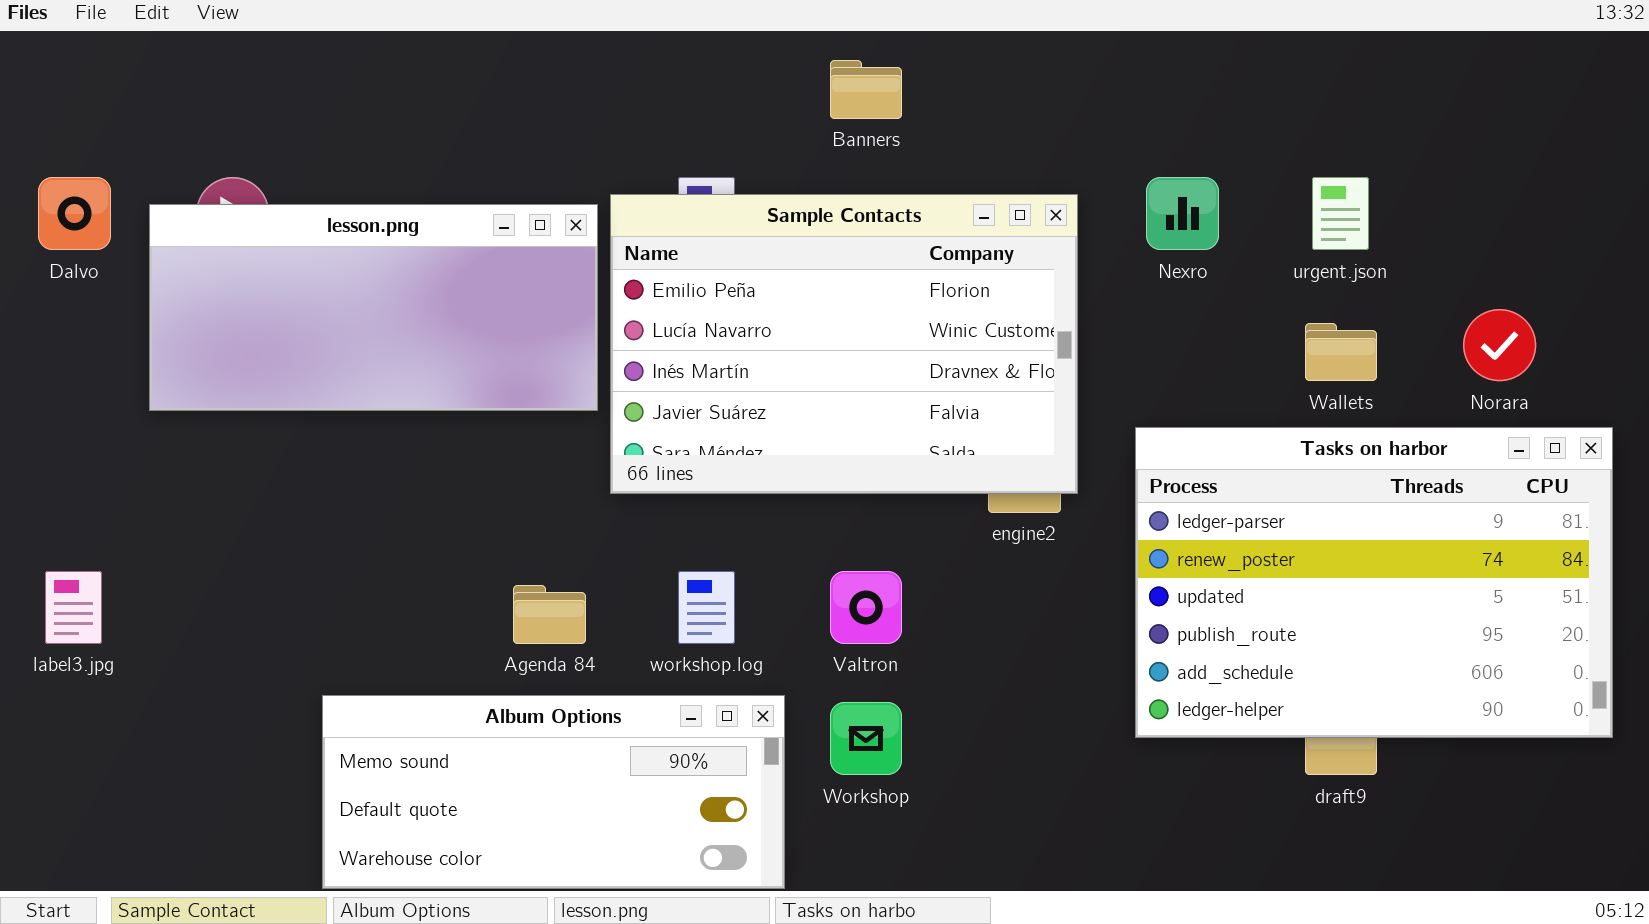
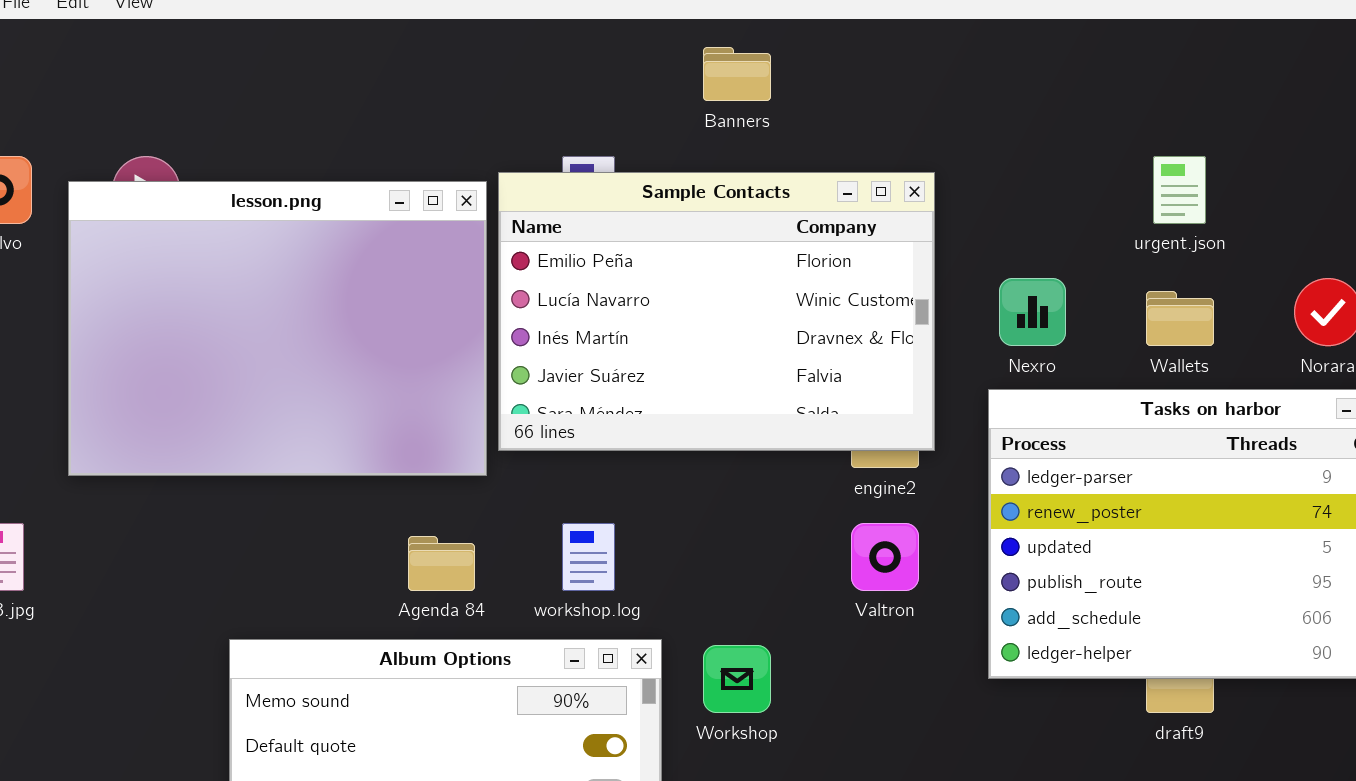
Nexro: [1146,177,1219,250] -> [999,278,1066,346], moved
lesson.png: [149,204,598,411] -> [68,181,487,476], resized
Valtron: [830,571,902,644] -> [851,523,919,591], moved

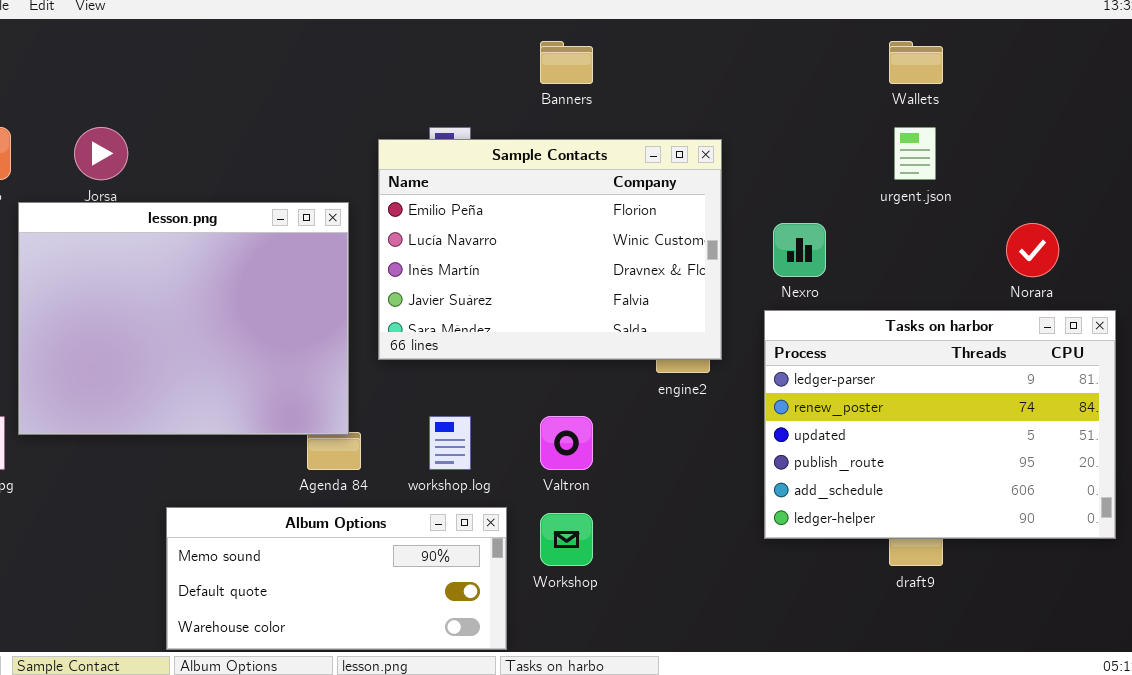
lesson.png: [68,181,487,476] -> [18,202,349,435], moved
Wallets: [1146,291,1214,346] -> [889,41,943,84], moved
Valtron: [851,523,919,591] -> [540,416,593,470], moved

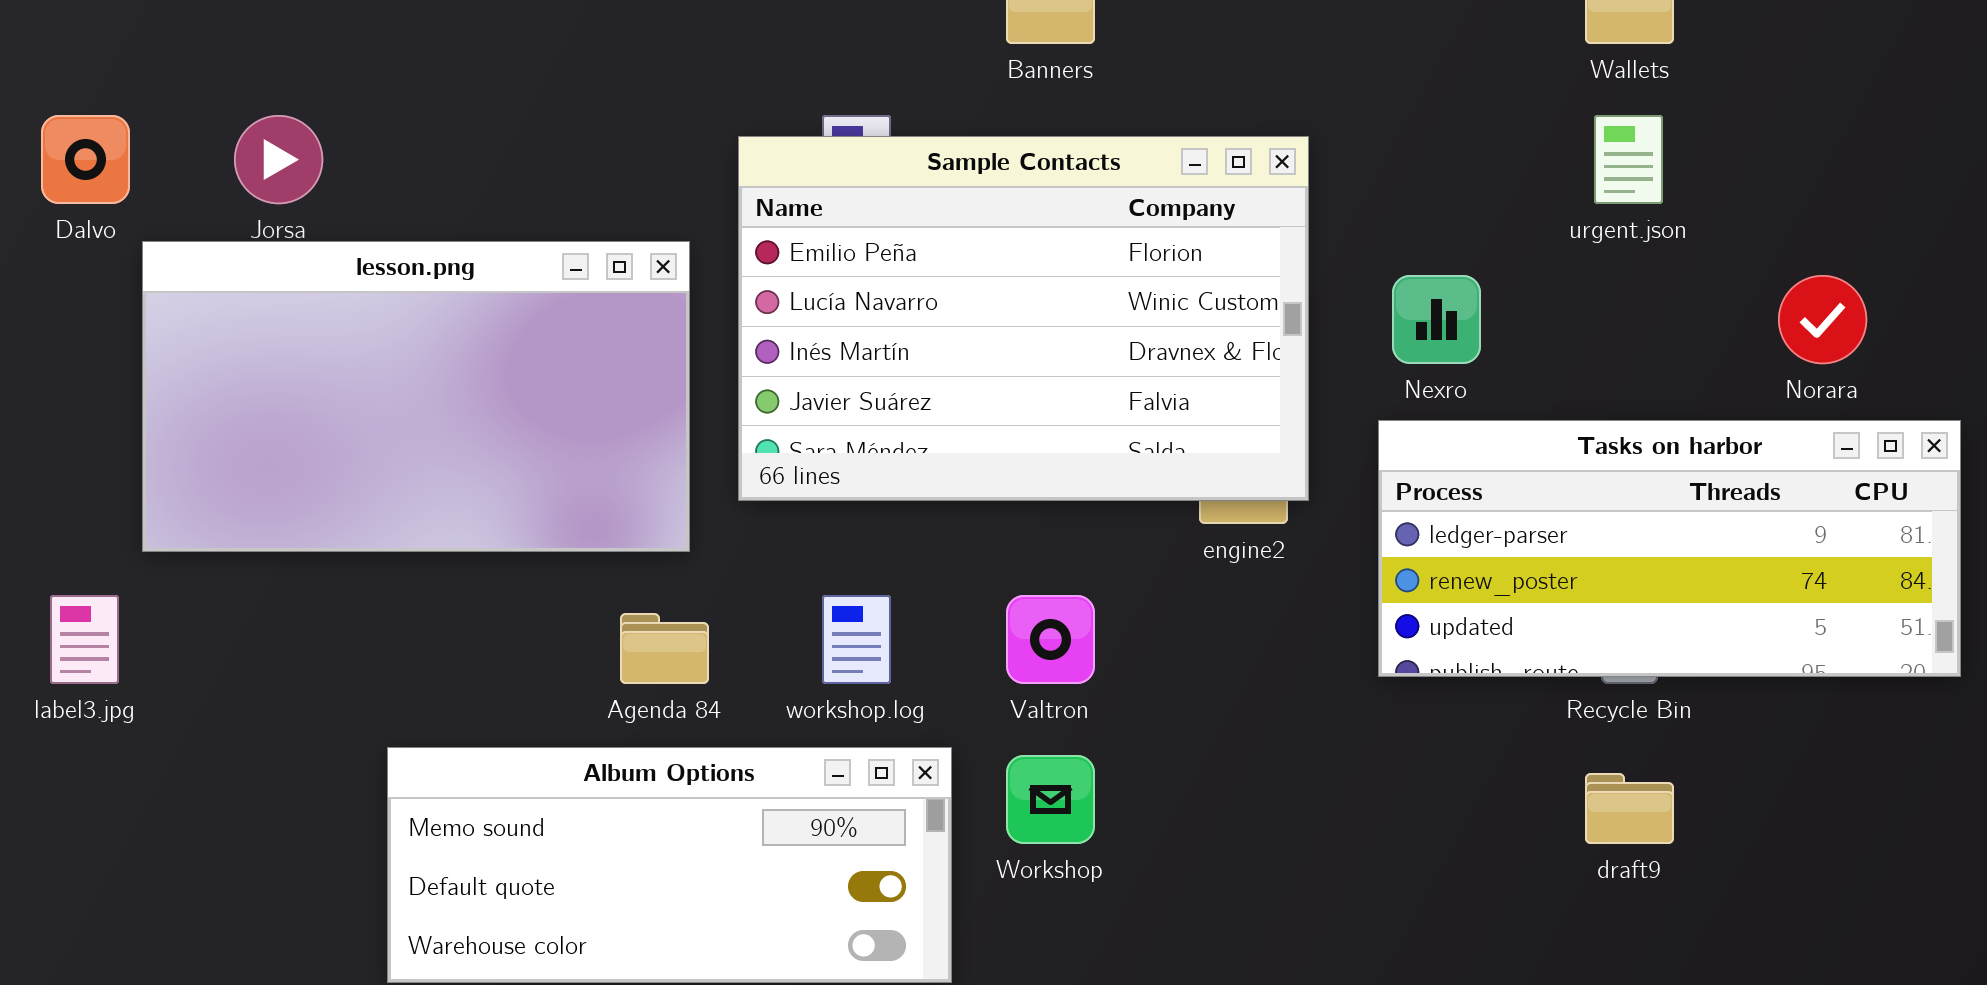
lesson.png: [18,202,349,435] -> [142,241,690,552], resized
Tasks on harbor: [764,310,1116,539] -> [1378,420,1961,677], resized

